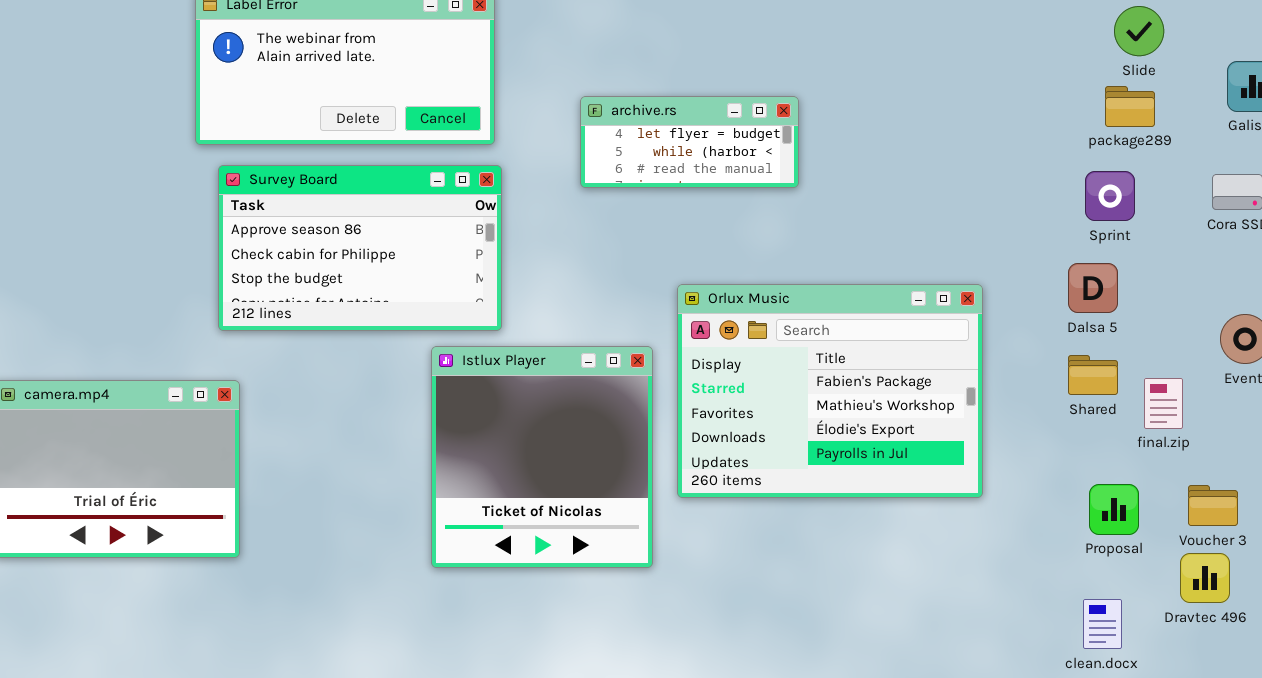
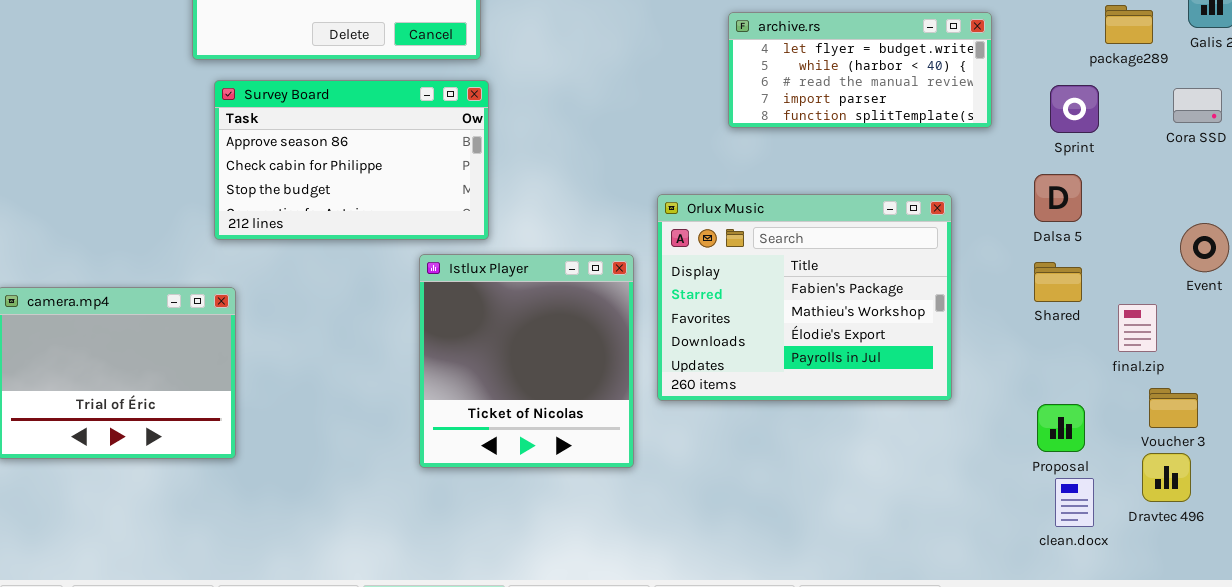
package289: [1105,86,1155,127] -> [1105,5,1153,44], moved
archive.rs: [580,96,799,188] -> [728,12,992,128], moved, resized
final.zip: [1144,378,1183,429] -> [1118,304,1157,352], moved
Proposal: [1089,484,1139,535] -> [1037,404,1085,452], moved
clean.docx: [1083,599,1122,649] -> [1055,478,1094,527], moved

